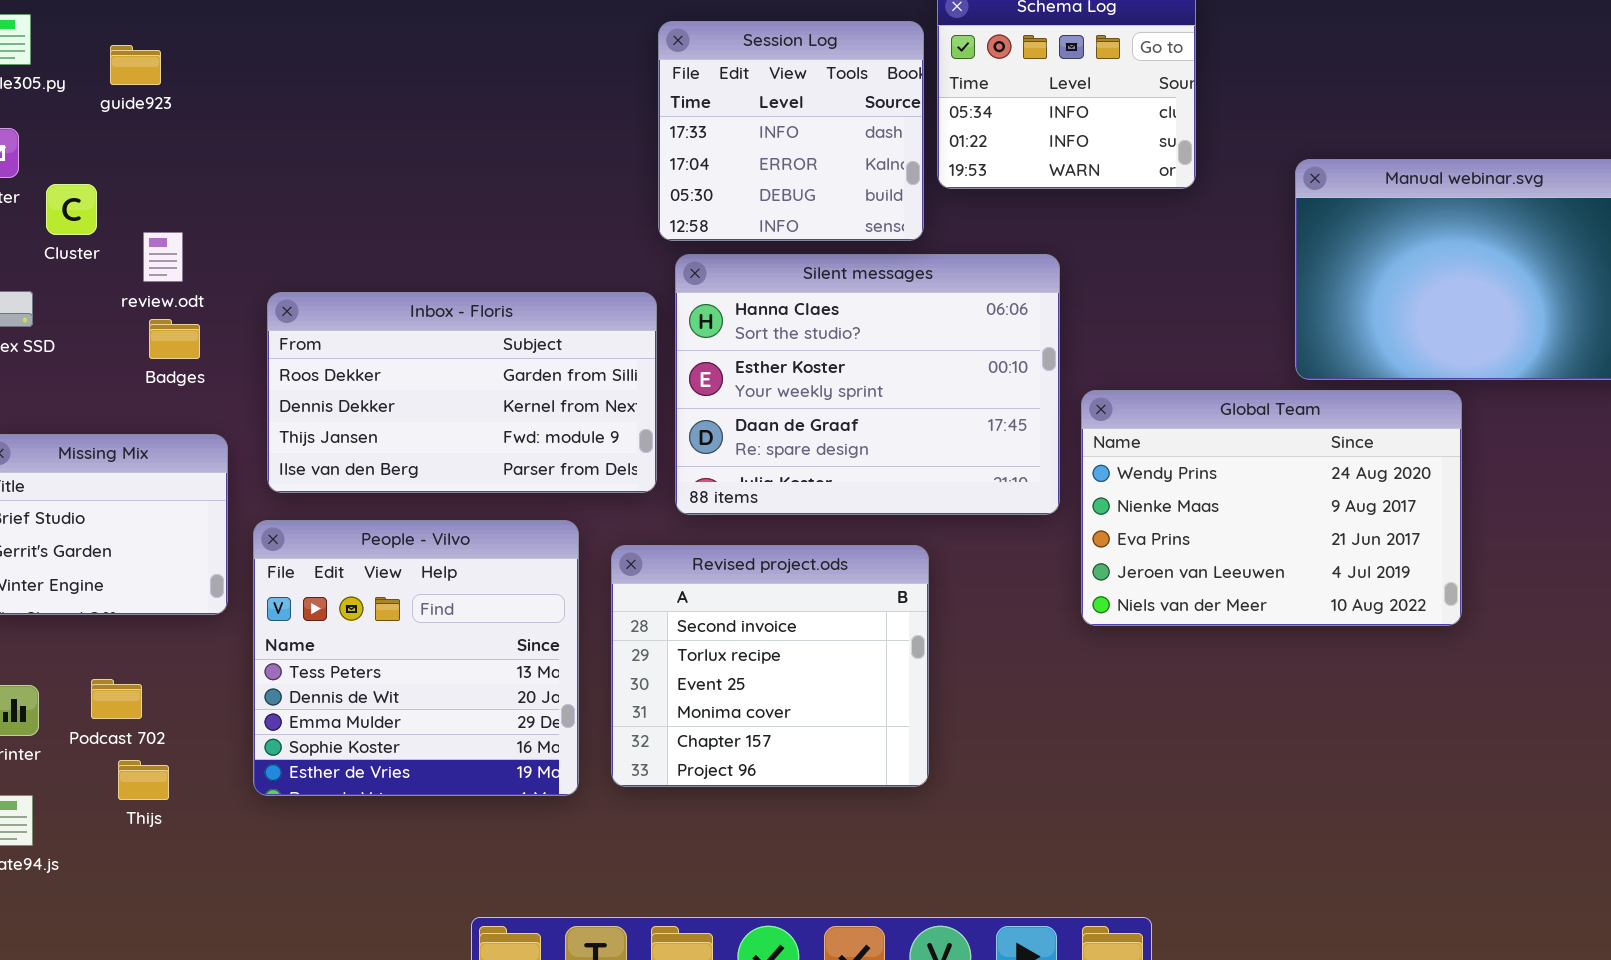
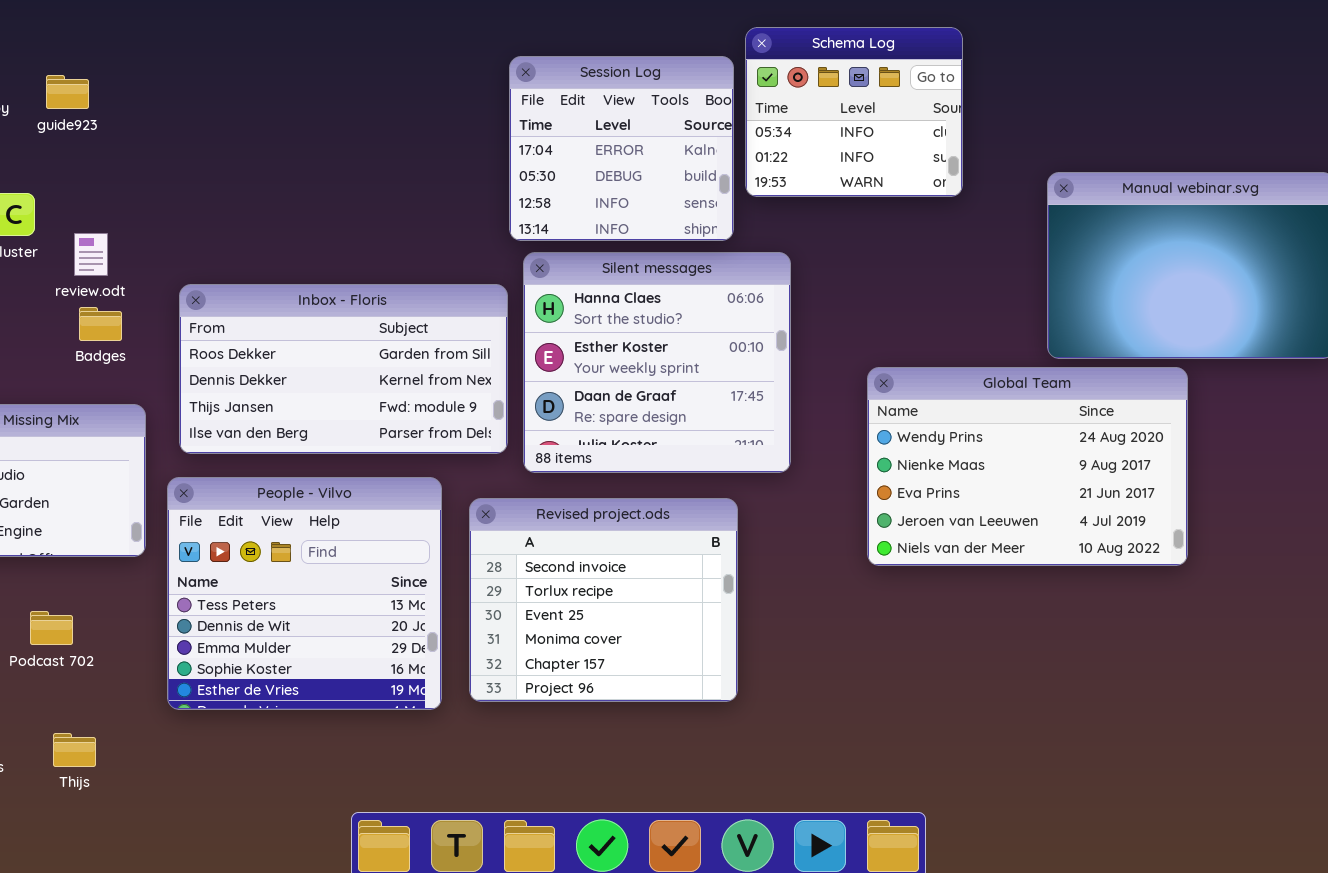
Session Log: [658,21,924,241] -> [509,56,734,241], scrolled down 1 row
Silent messages: [675,254,1060,515] -> [523,252,791,473], resized
Thijs: [118,760,169,800] -> [53,733,96,767], moved

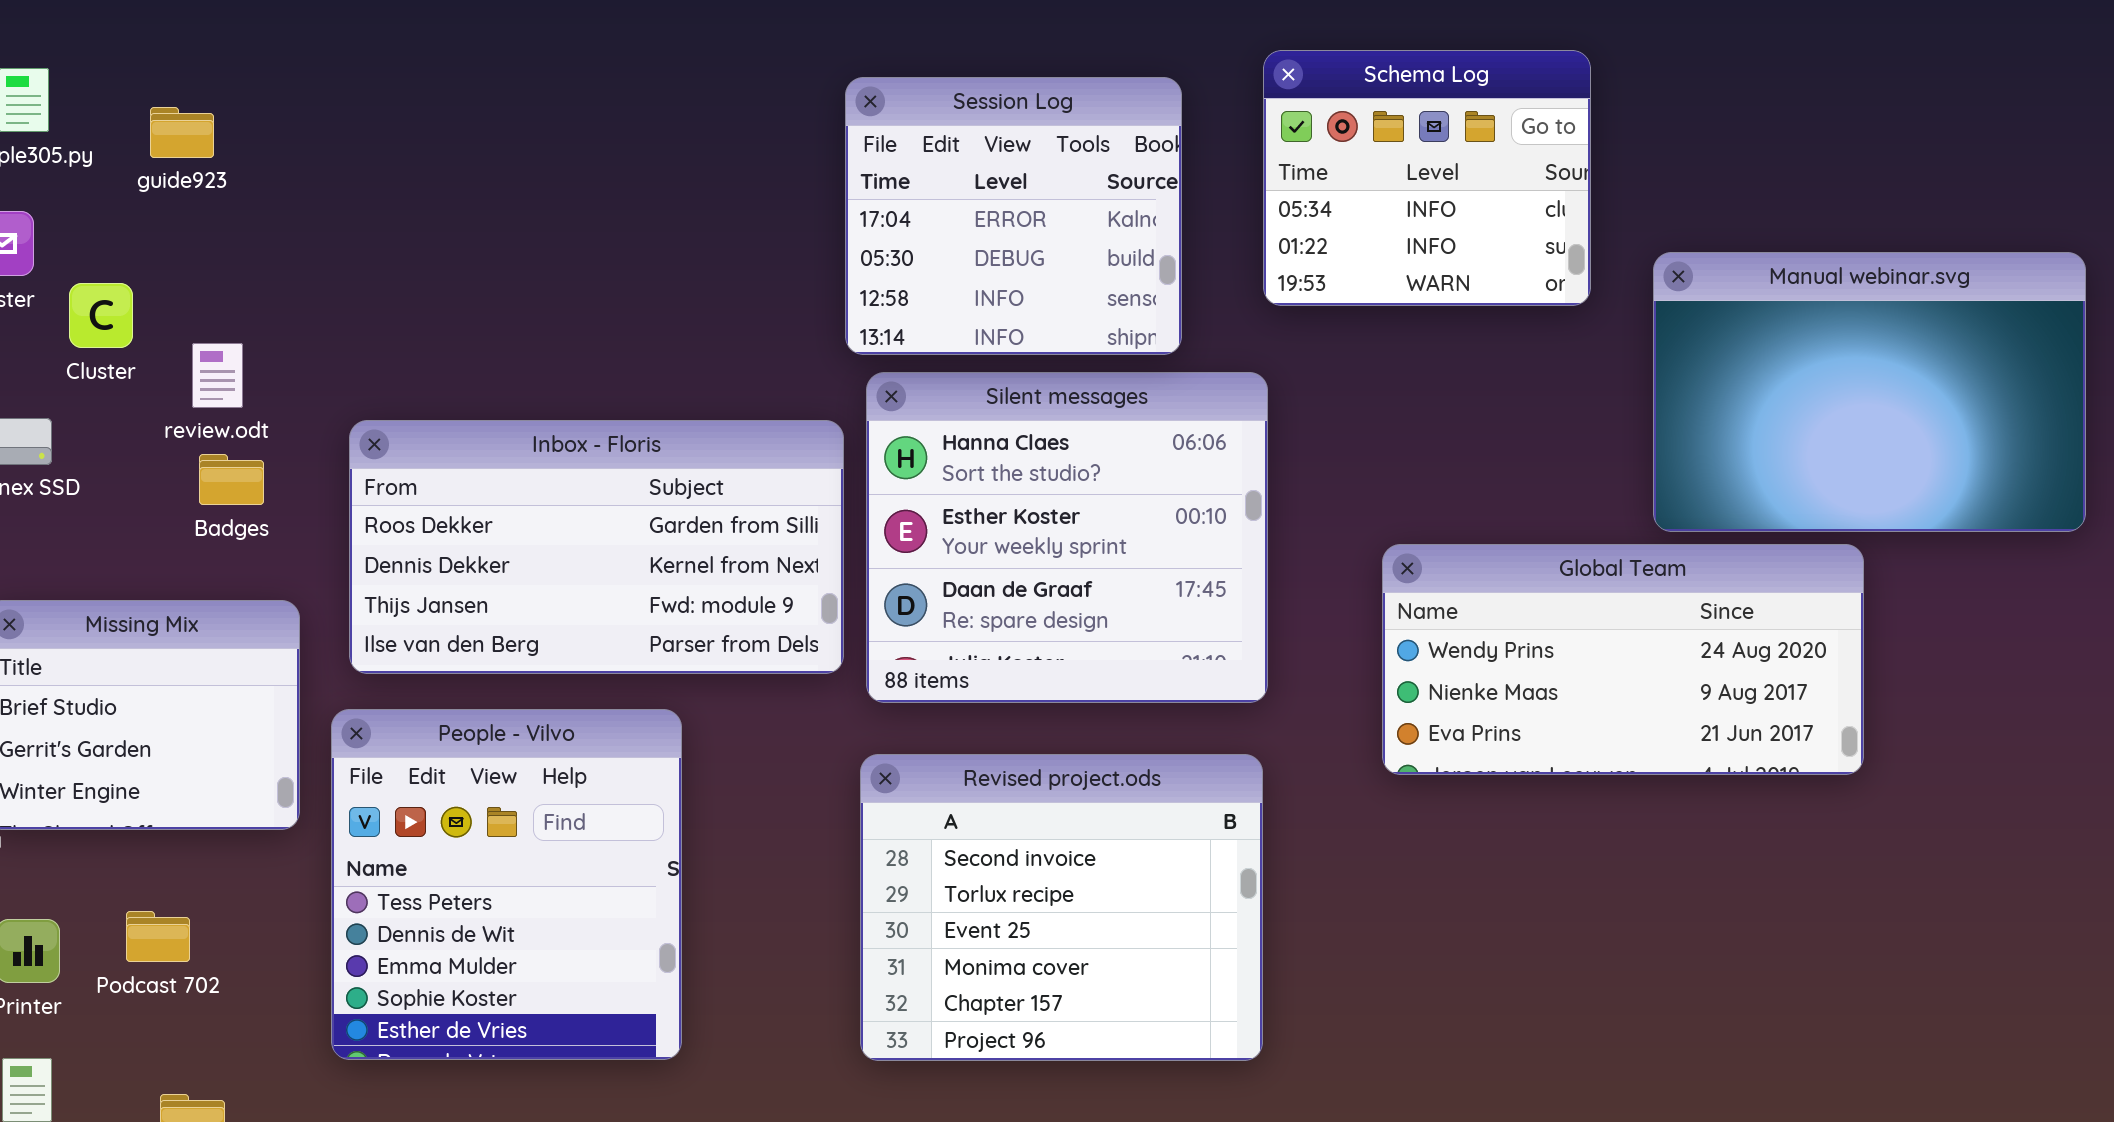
Schema Log: [745,27,963,197] -> [1263,50,1591,306], moved
Global Team: [867,367,1188,566] -> [1382,544,1864,775], resized
People - Vilvo: [167,477,442,710] -> [331,709,682,1060], resized
Revised project.ods: [469,498,738,702] -> [860,754,1263,1061], moved

